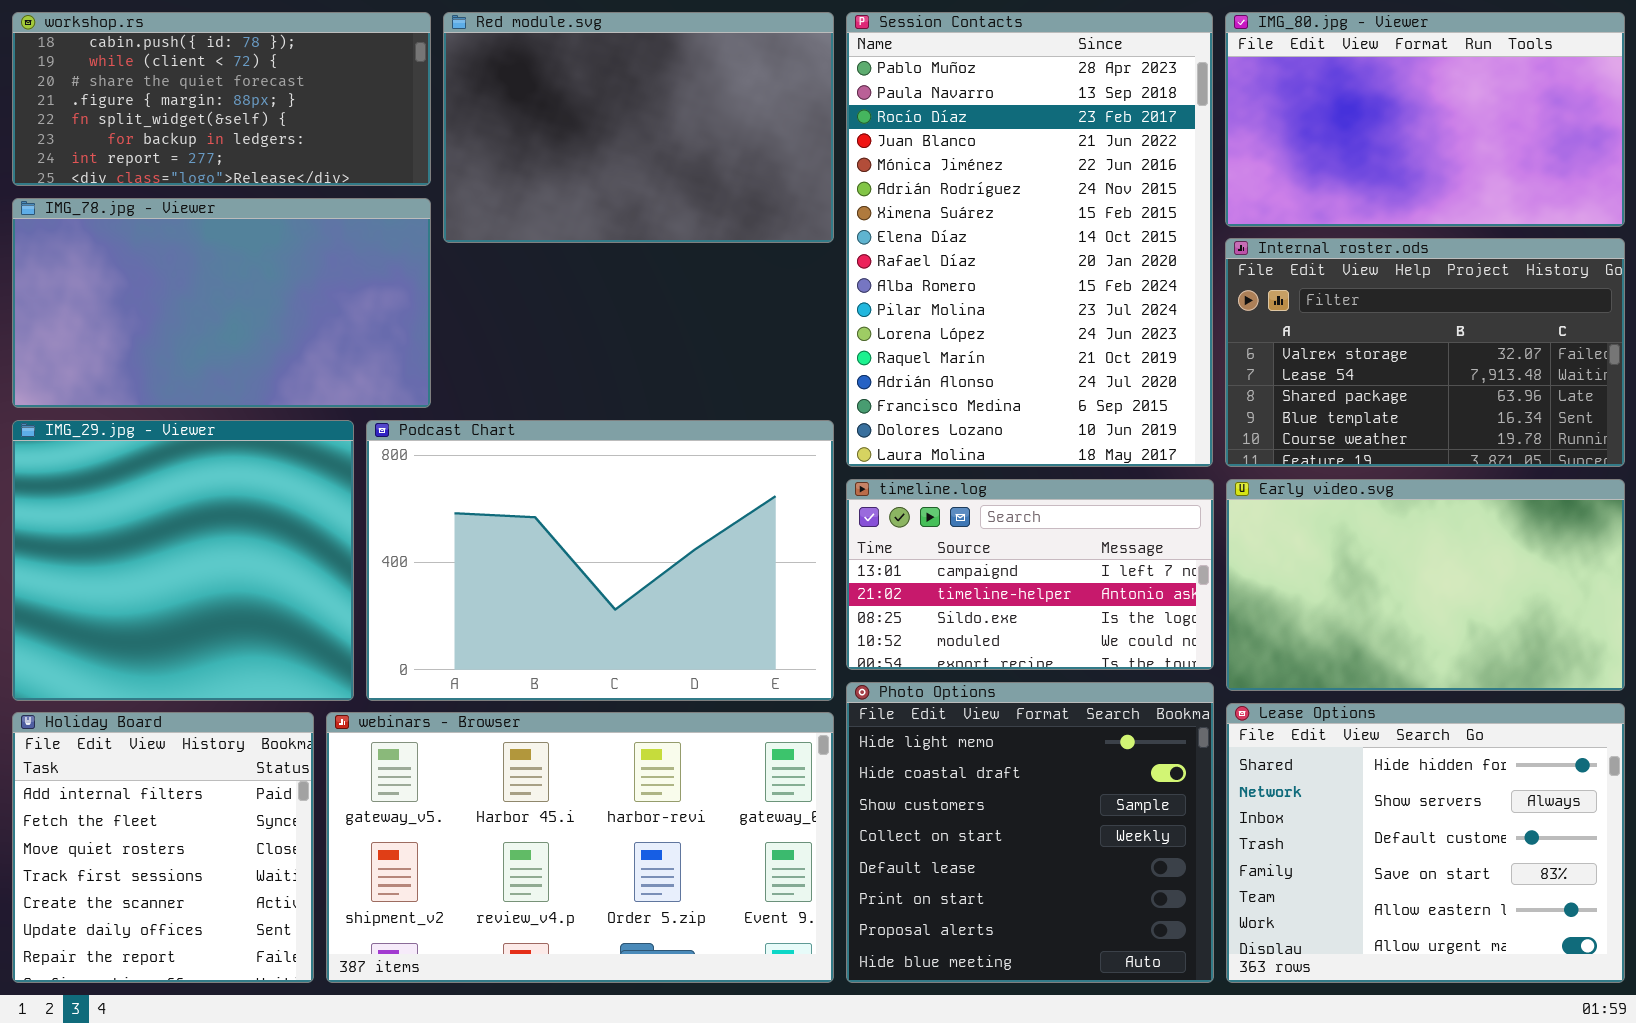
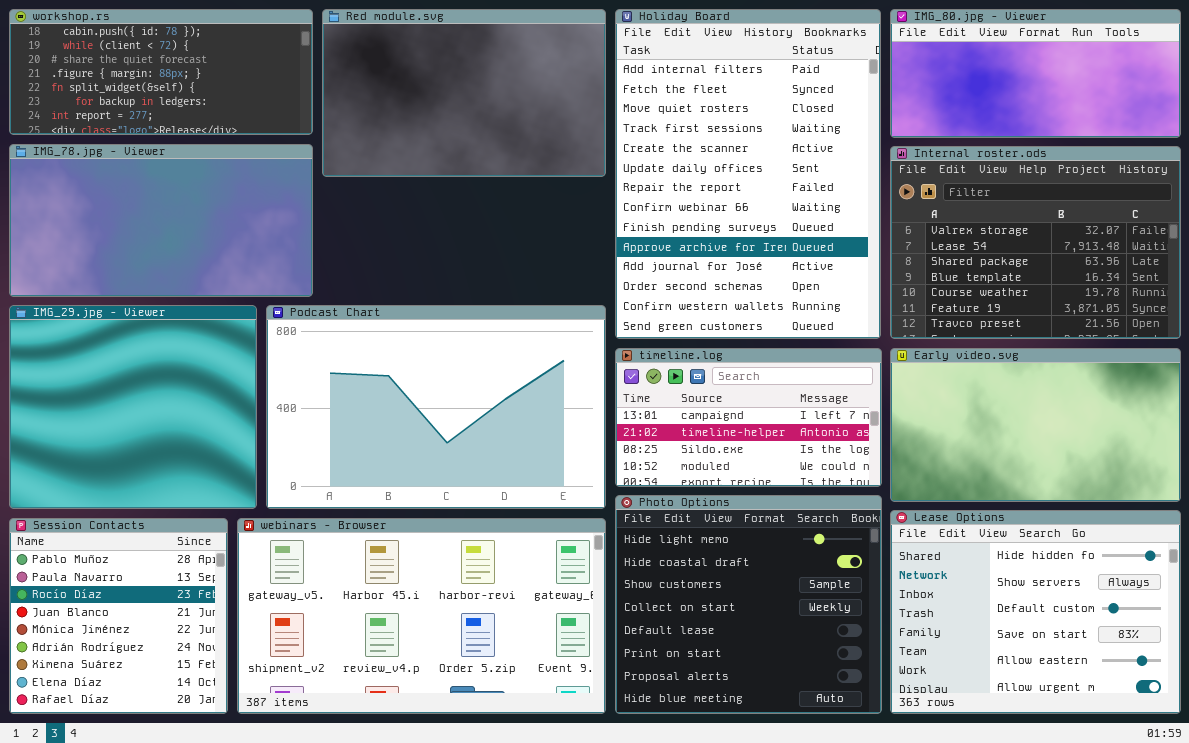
Session Contacts: [846,12,1213,467] -> [9,518,228,714], moved, resized
IMG_80.jpg - Viewer: [1225,12,1625,227] -> [890,9,1181,138], resized
Internal roster.ods: [1225,238,1625,467] -> [890,146,1181,339], resized
Holiday Board: [12,712,314,983] -> [615,9,881,339], moved, resized

